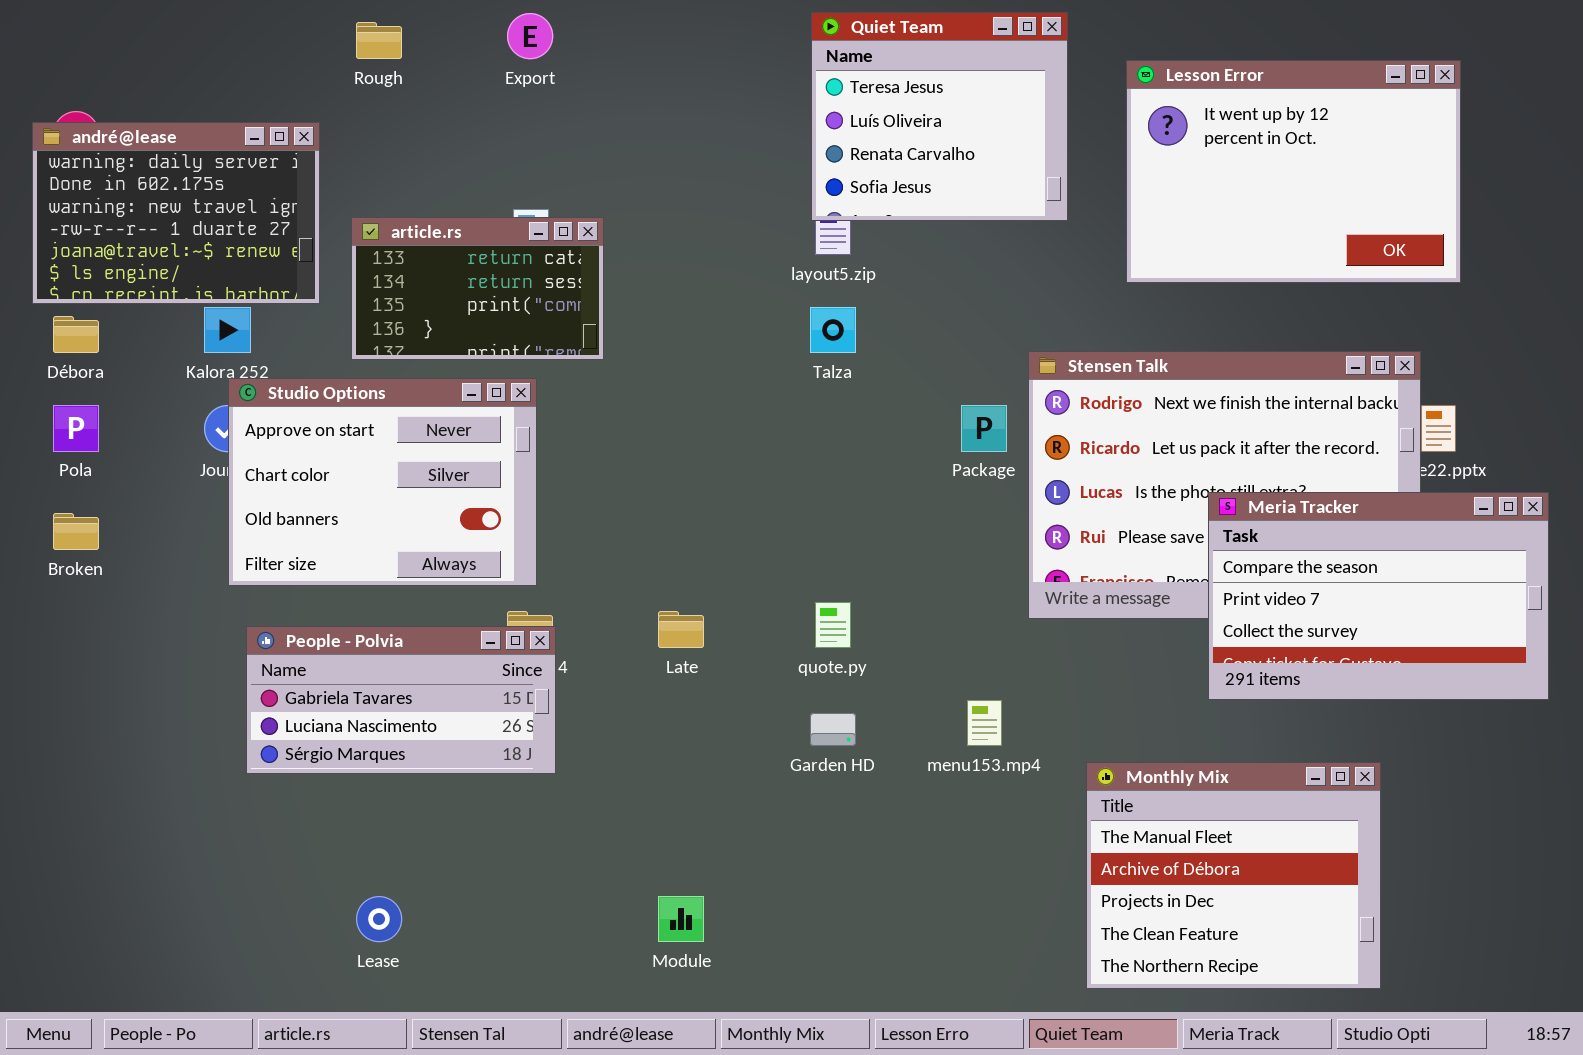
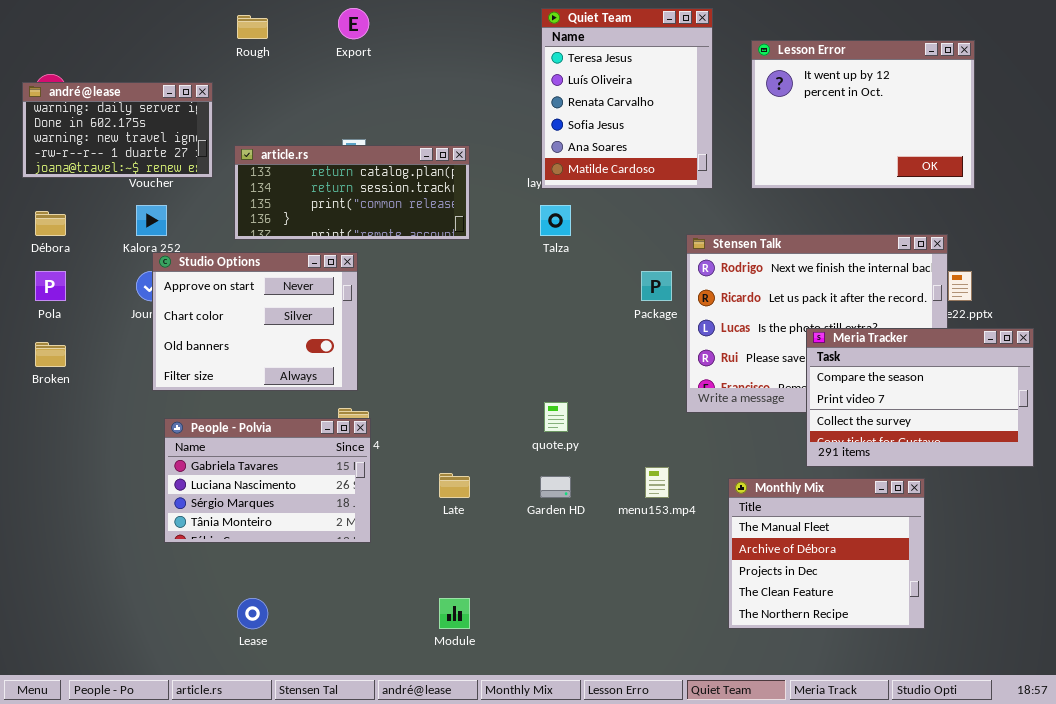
Quiet Team: [811,12,1068,221] -> [541,8,713,189], resized
andré@lease: [32,122,320,304] -> [22,82,213,178], resized
article.rs: [351,217,604,360] -> [234,145,470,240], resized
Late: [658,611,704,648] -> [439,473,470,498], moved
People - Polvia: [246,626,556,774] -> [164,418,371,543], resized
Monthly Mix: [1086,762,1381,989] -> [728,478,925,629], moved

